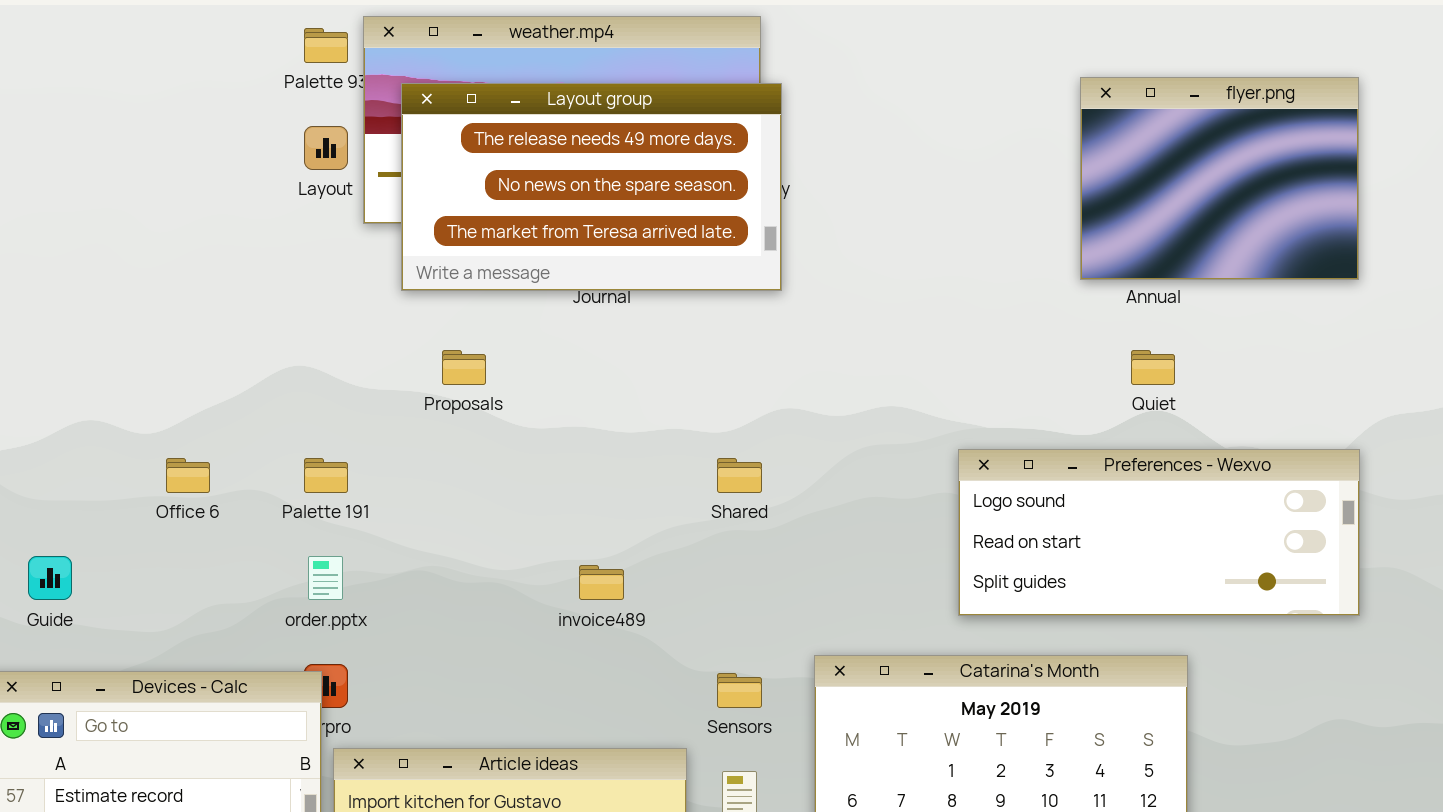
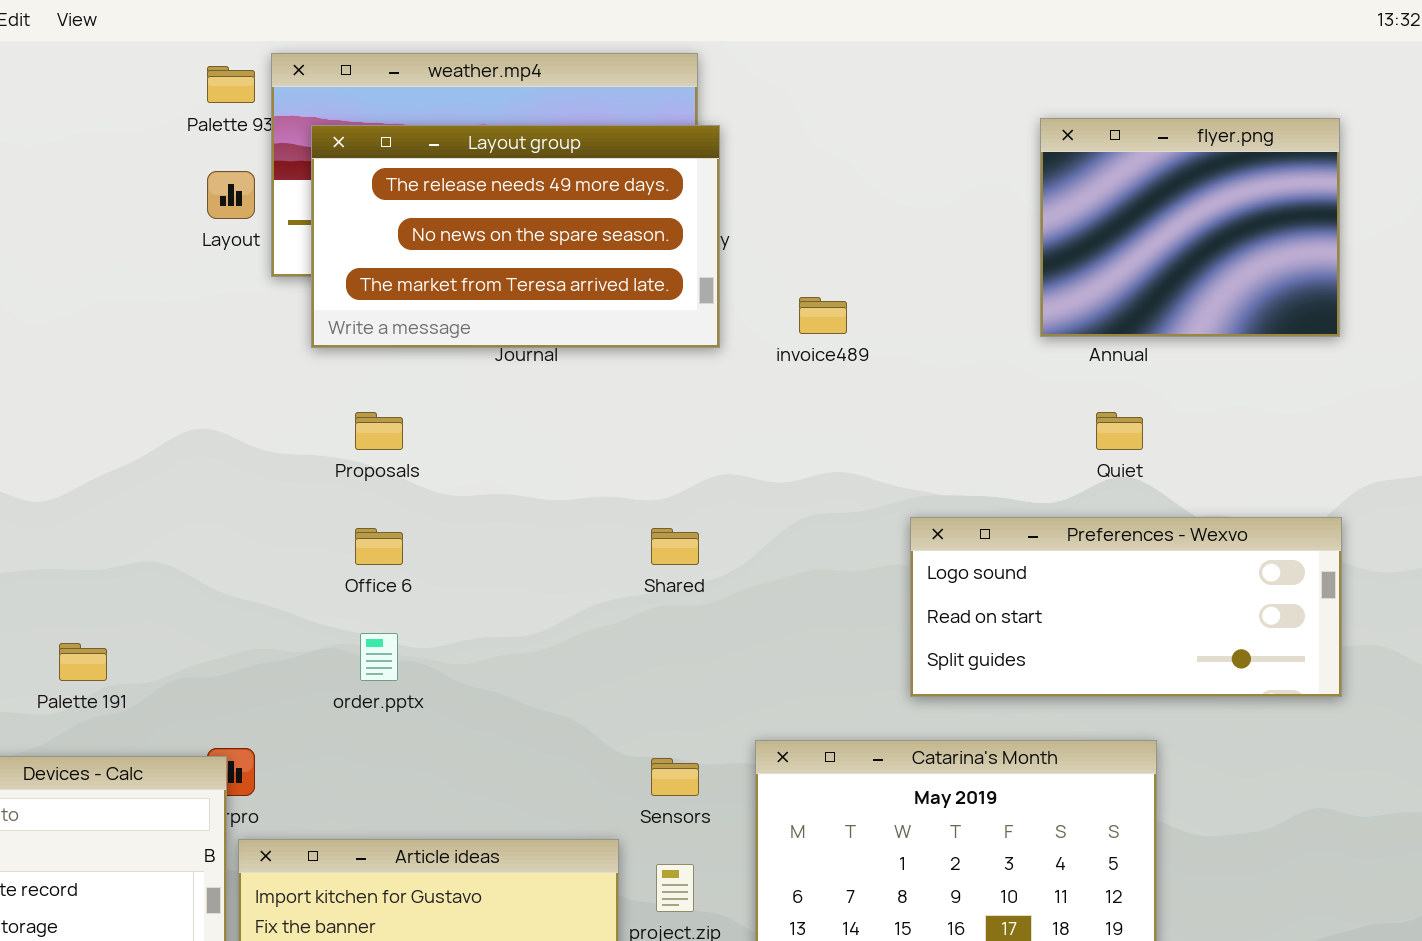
Office 6: [166,458,210,493] -> [355,528,403,565], moved
Palette 191: [304,458,348,493] -> [59,643,107,681], moved
order.pptx: [308,556,343,600] -> [360,633,398,681], moved
invoice489: [579,565,624,600] -> [799,297,847,334], moved

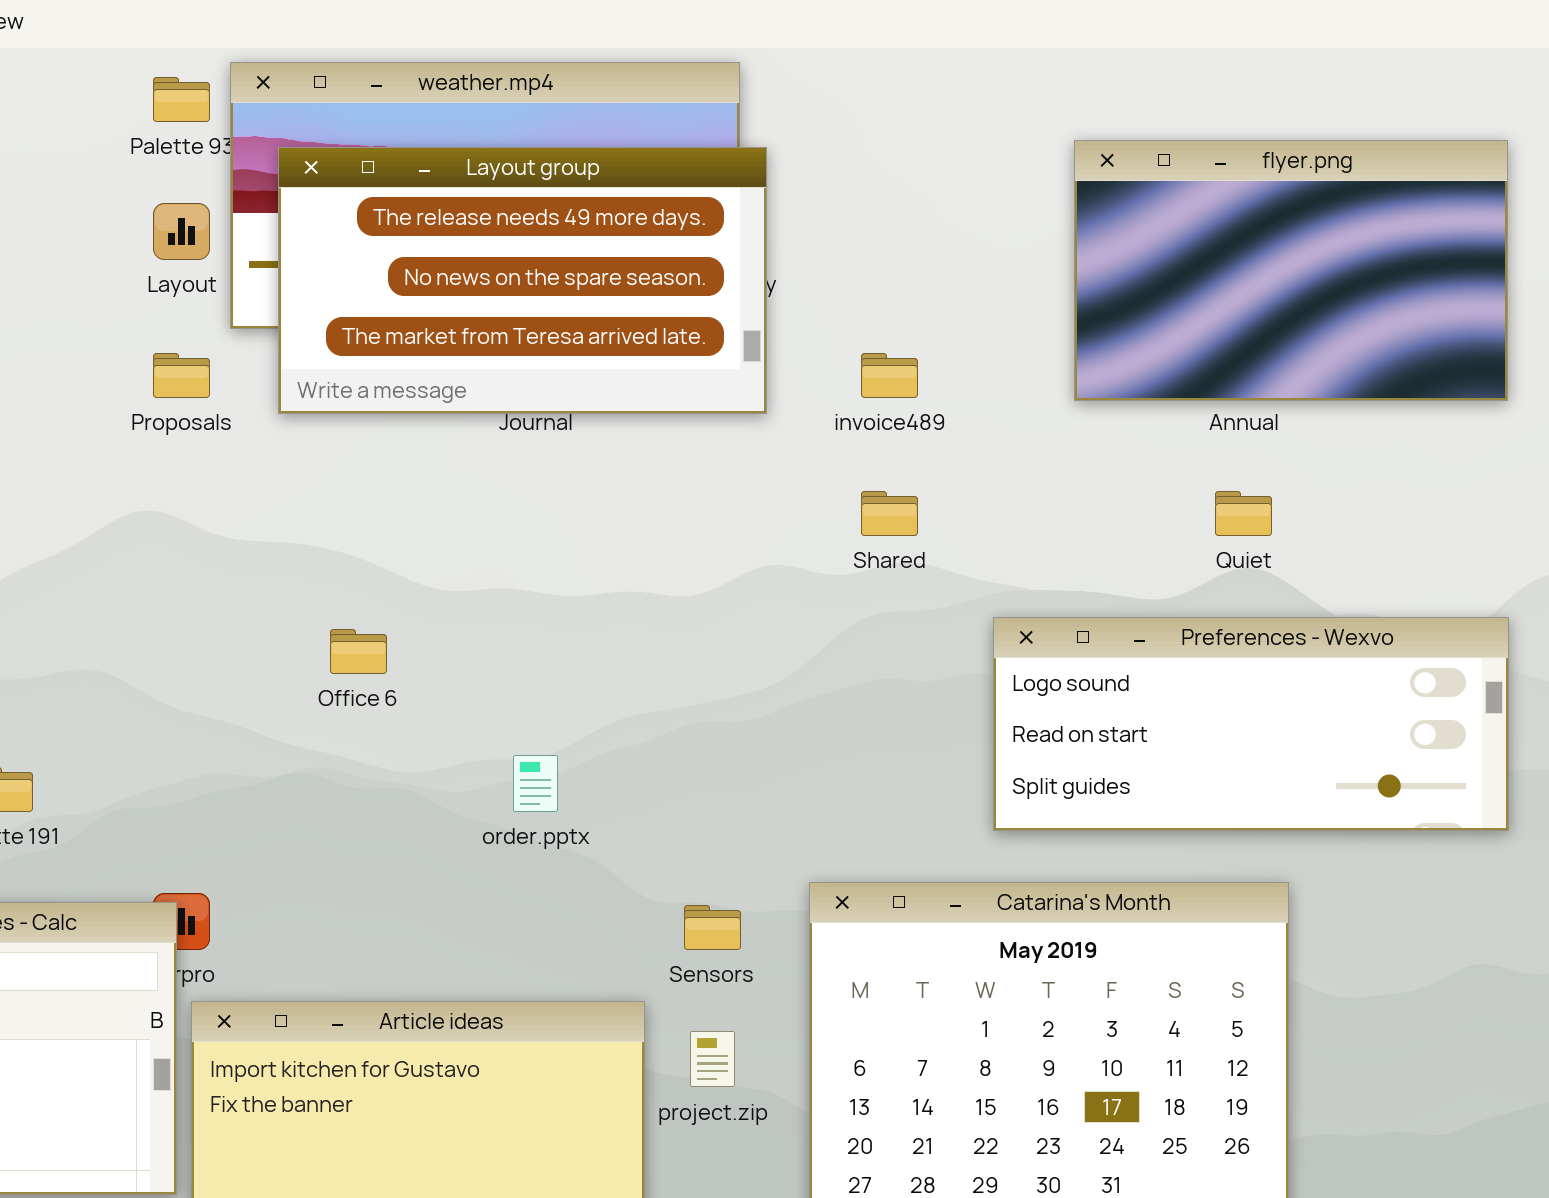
flyer.png: [1040,118,1340,337] -> [1074,140,1508,401], resized
Proposals: [355,412,403,450] -> [153,353,210,398], moved
Shared: [651,528,699,565] -> [861,491,918,536], moved
order.pptx: [360,633,398,681] -> [513,755,558,812], moved

